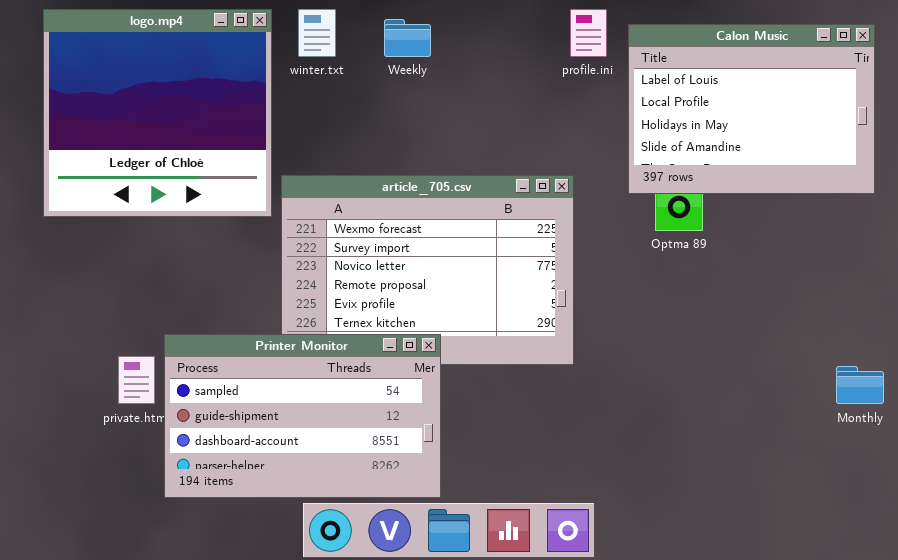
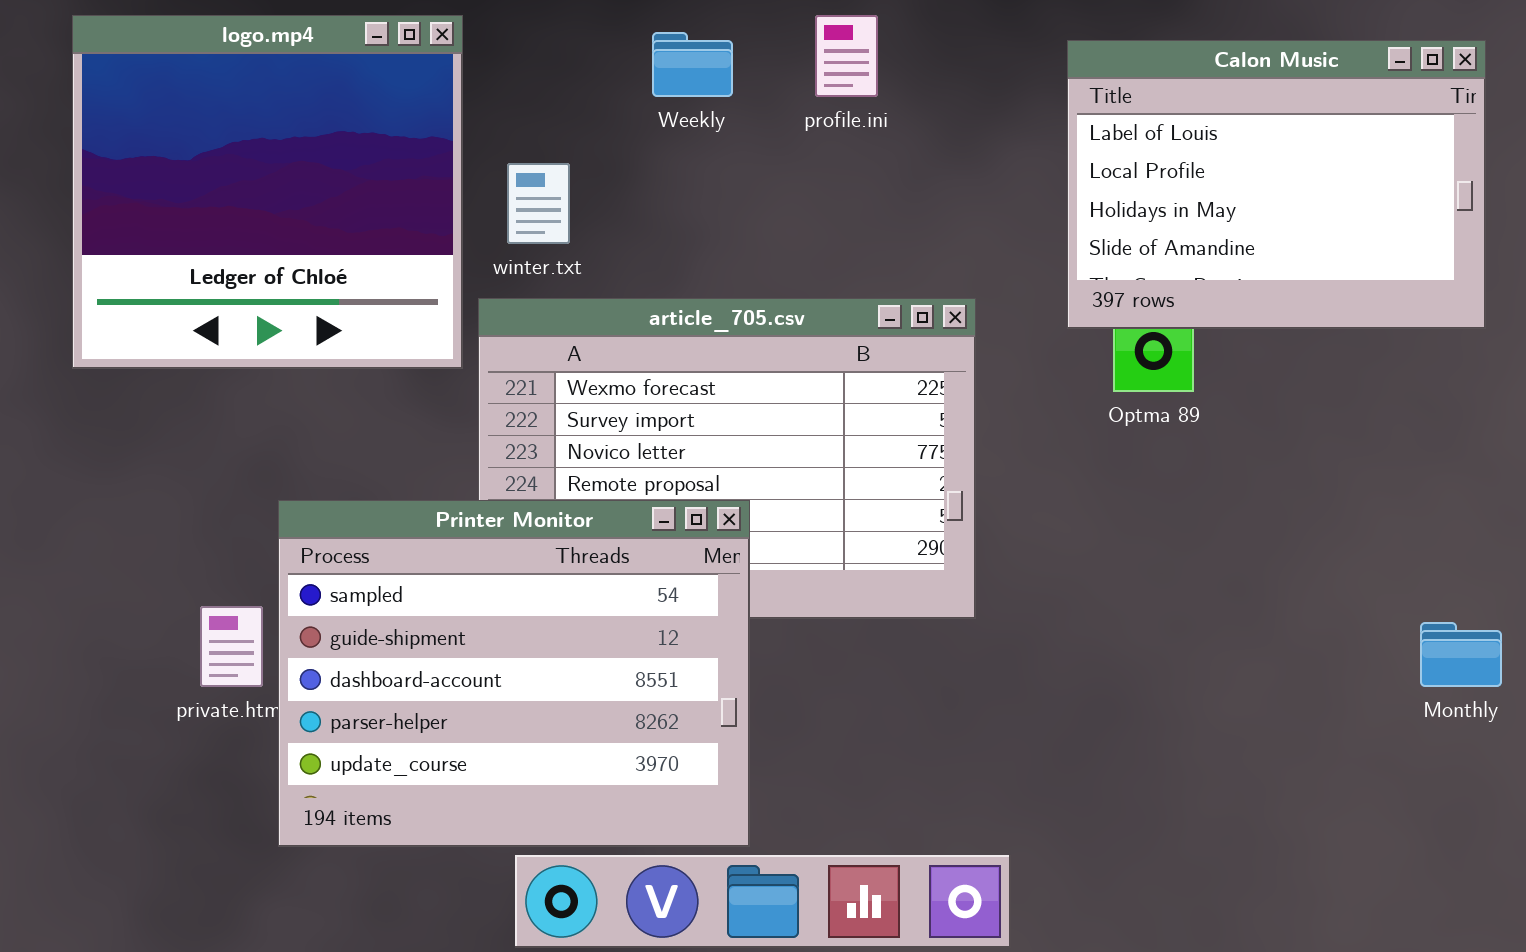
winter.txt: [298,9,336,57] -> [507,163,570,244], moved
profile.ini: [570,9,607,57] -> [815,15,878,97], moved
Printer Monitor: [164,334,441,498] -> [278,500,750,847], resized

